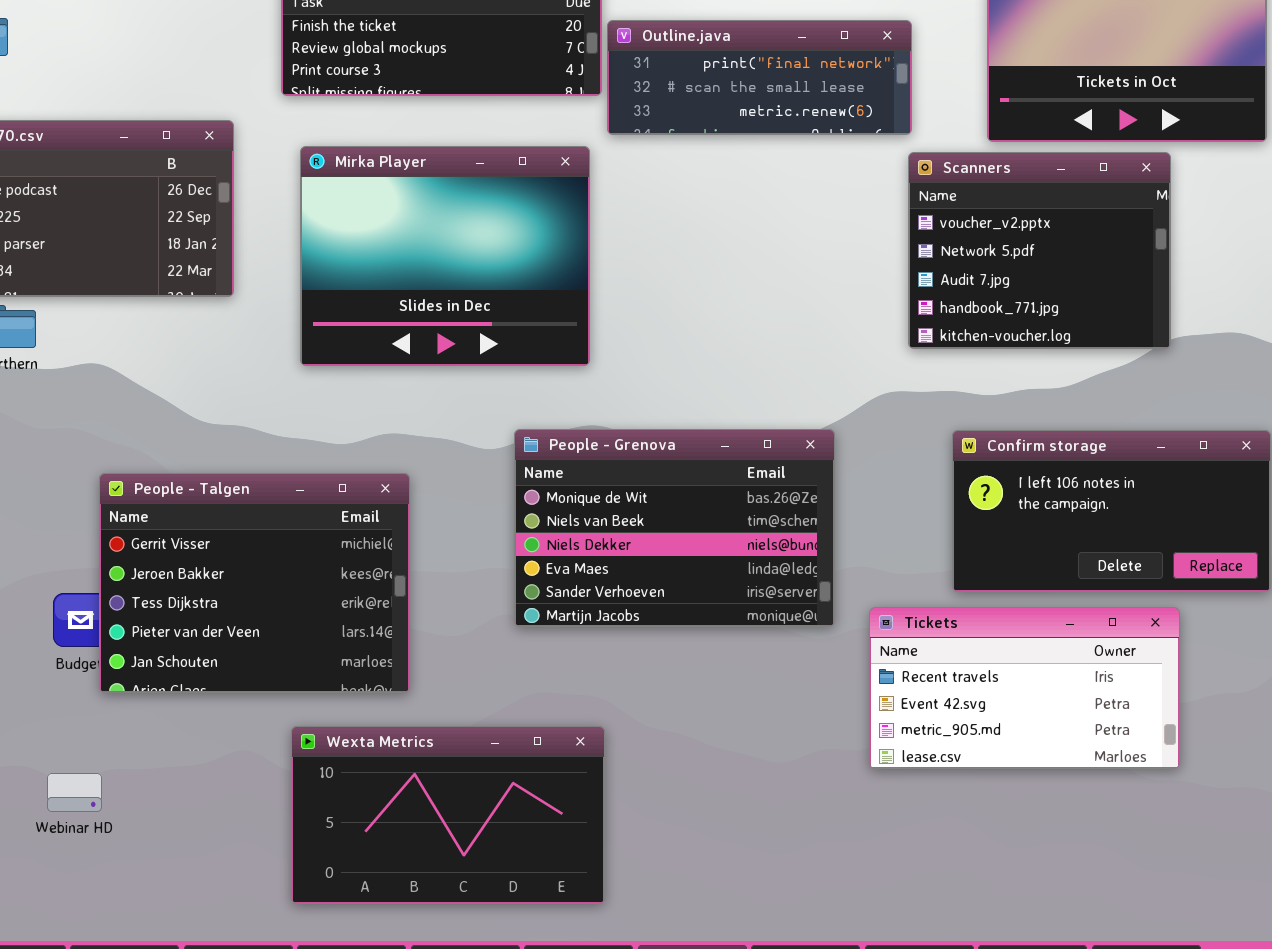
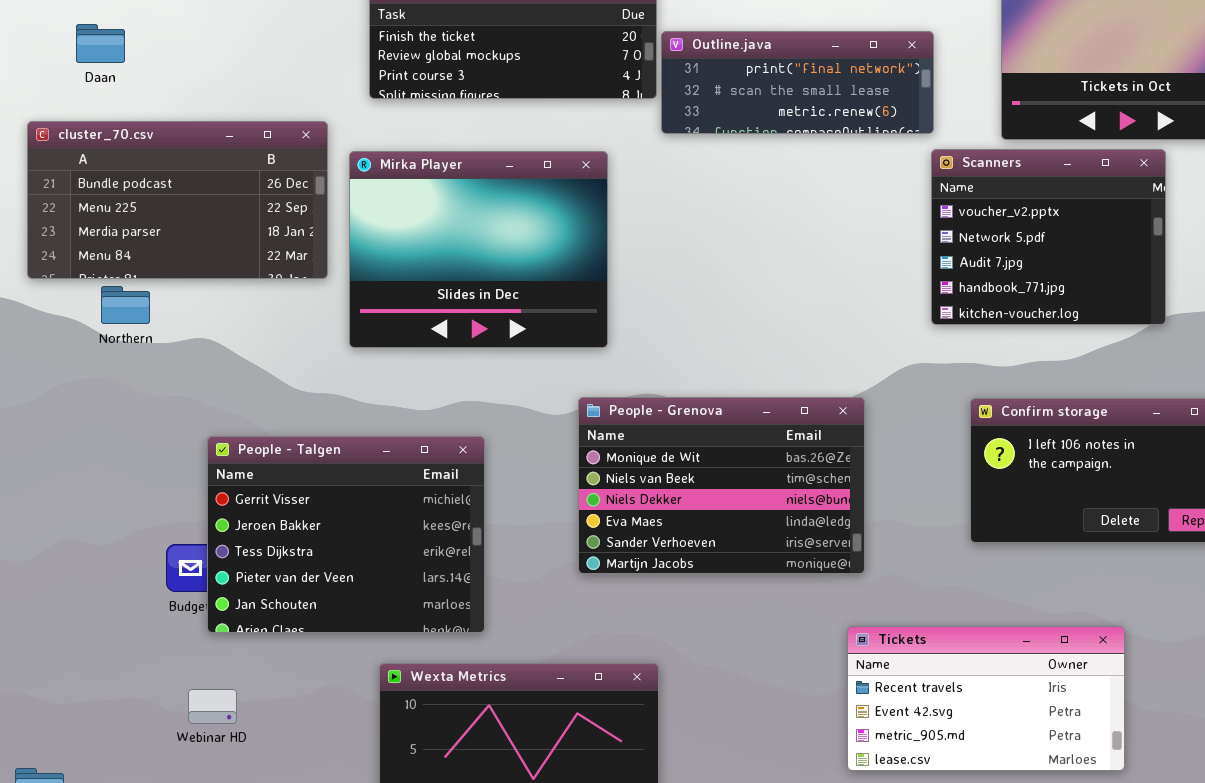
Mirka Player: [300,146,590,366] -> [349,151,608,348], moved
Tickets: [869,607,1180,769] -> [847,626,1125,771], moved
Webinar HD: [47,773,102,812] -> [188,689,237,724], moved

